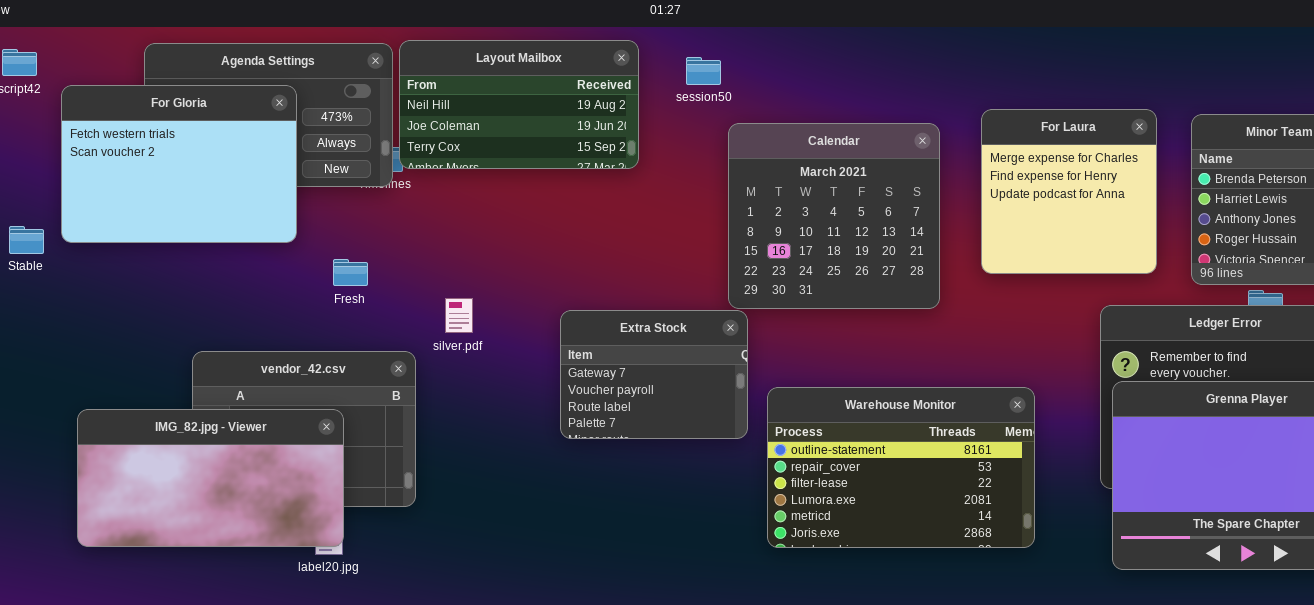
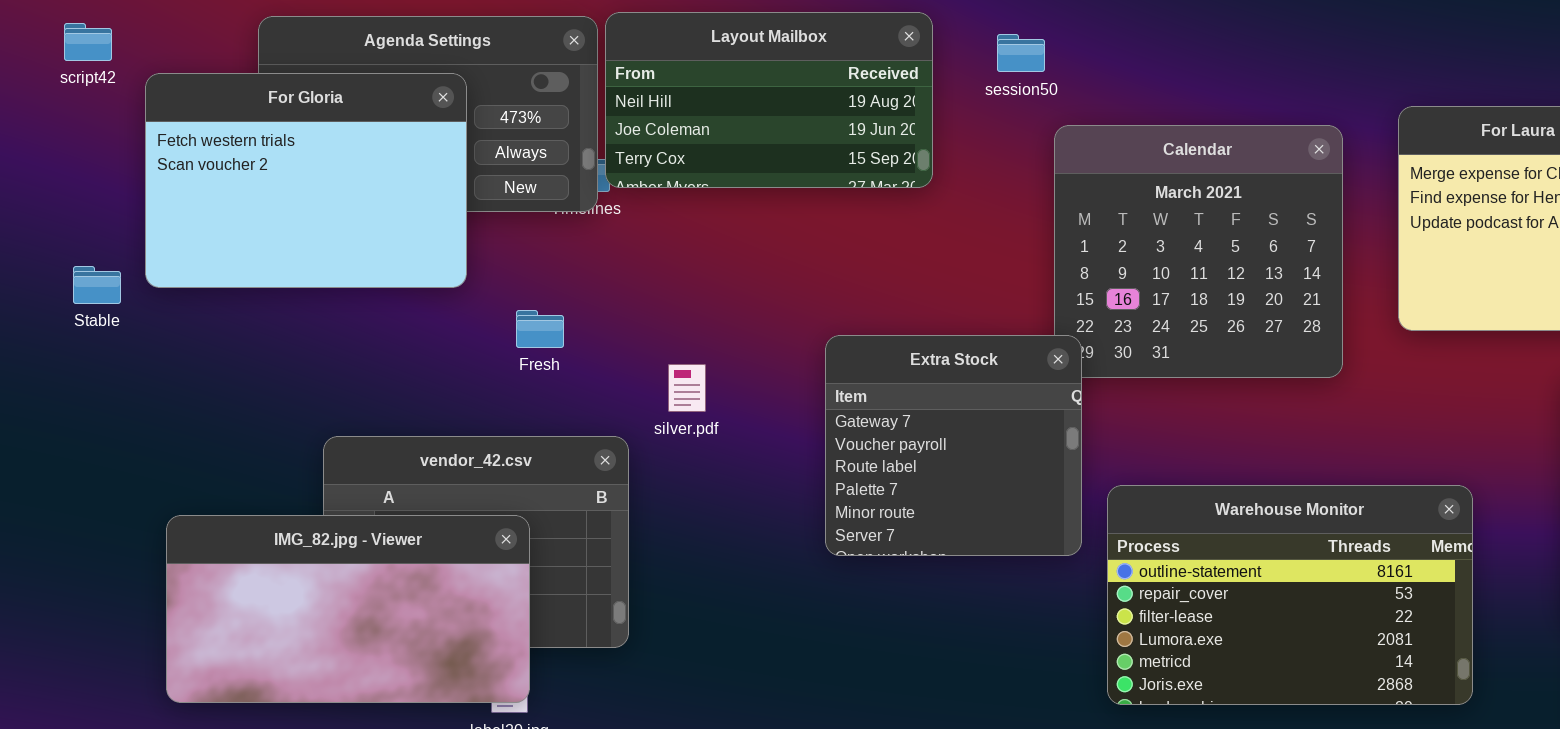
Extra Stock: [560,310,748,439] -> [825,335,1082,556], resized

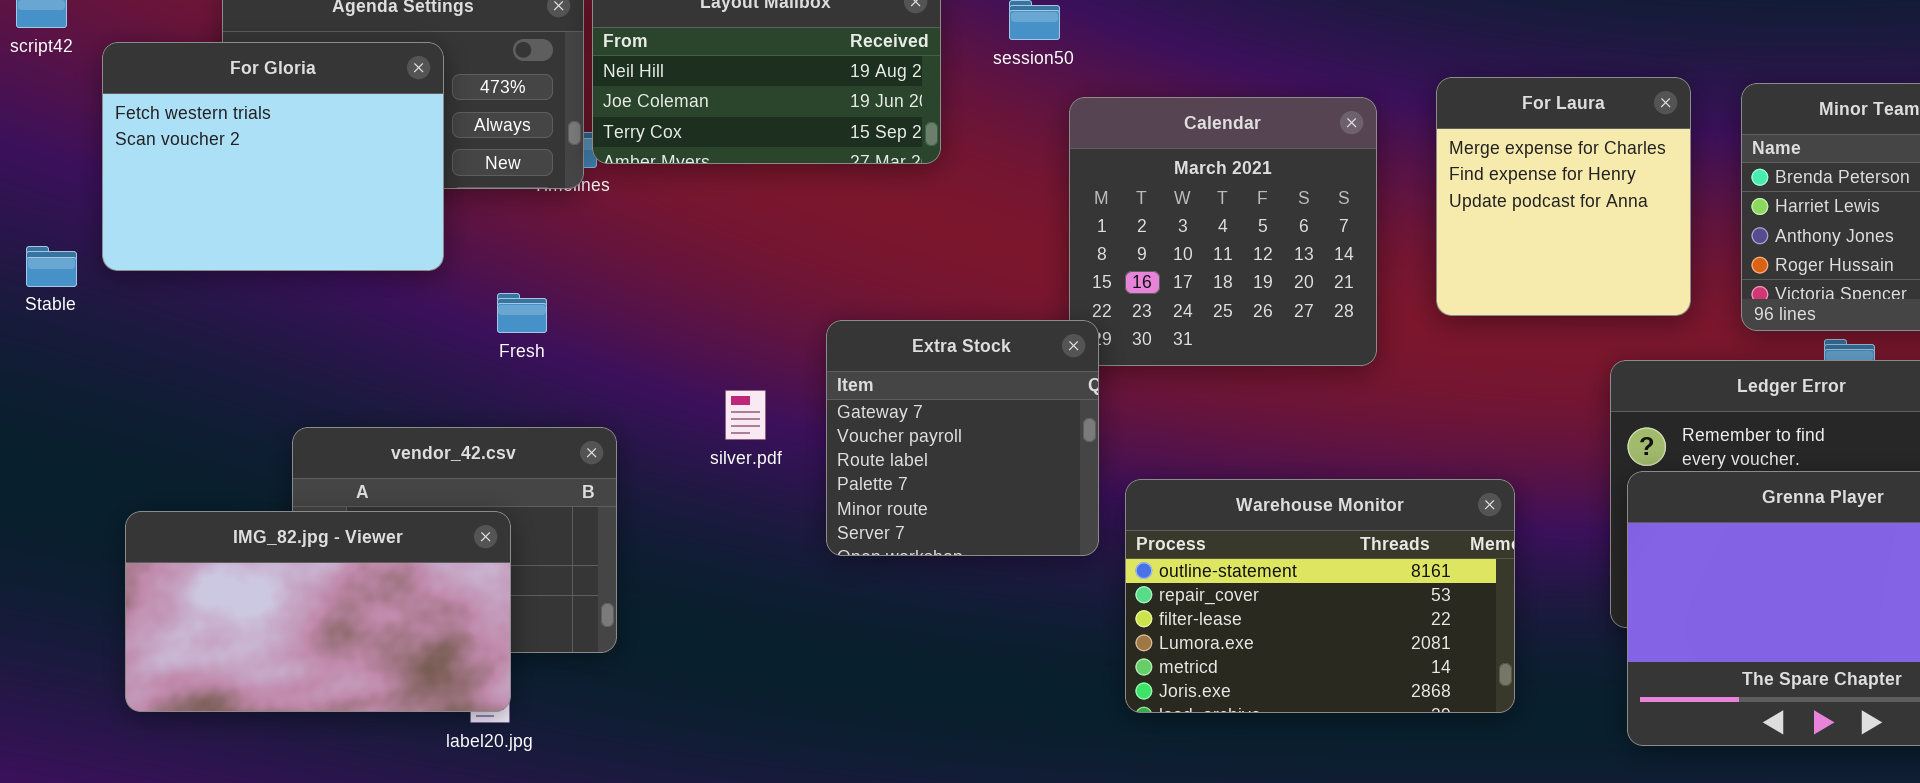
silver.pdf: [668,364,706,412] -> [725,390,766,440], moved

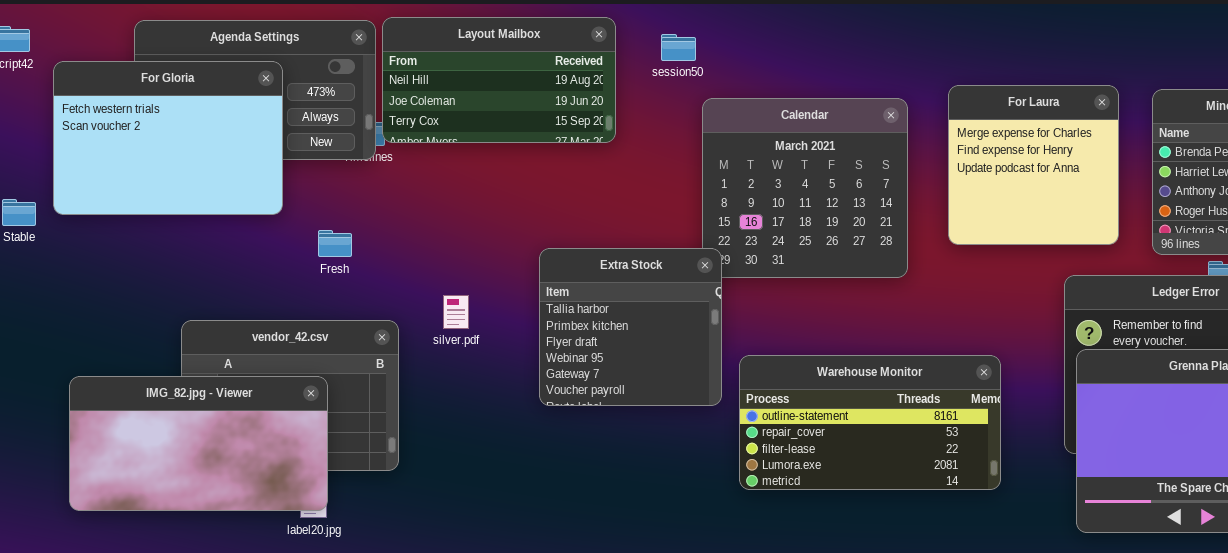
Extra Stock: [826,320,1099,556] -> [539,248,722,406], scrolled up 4 rows
silver.pdf: [725,390,766,440] -> [443,295,469,329], moved
Warehouse Monitor: [1125,479,1515,713] -> [739,355,1001,490], resized

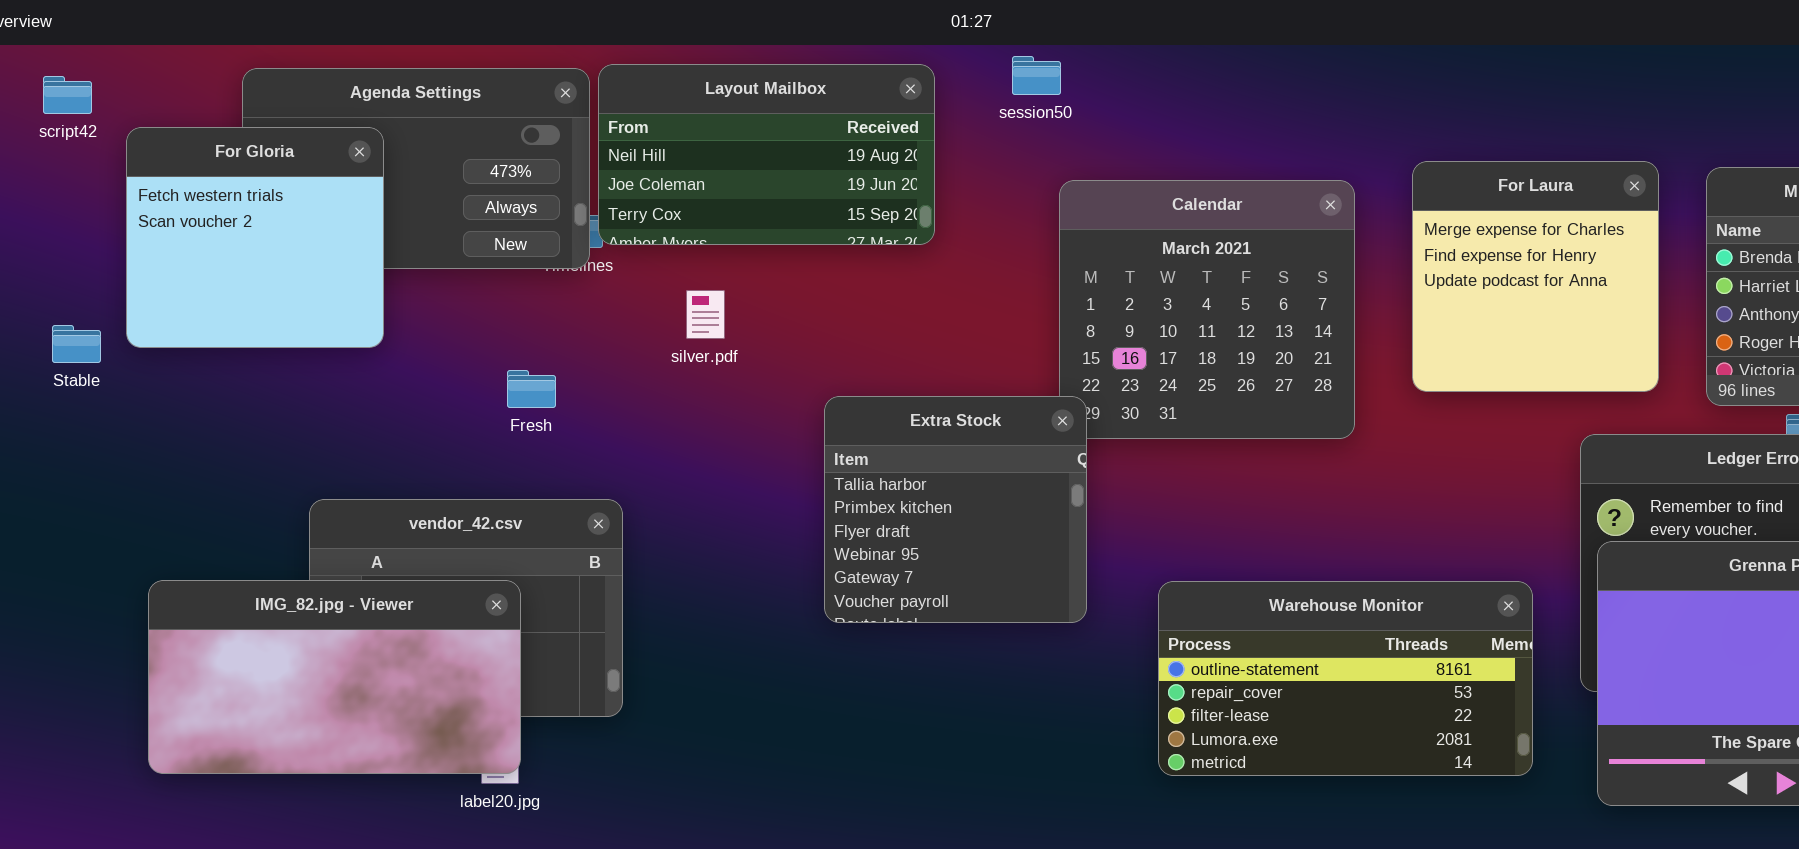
session50: [661,34,696,61] -> [1012,56,1061,95], moved
For Gloria: [53,61,283,215] -> [126,127,384,348], resized
silver.pdf: [443,295,469,329] -> [686,290,725,339], moved
Warehouse Monitor: [739,355,1001,490] -> [1158,581,1533,776], moved

